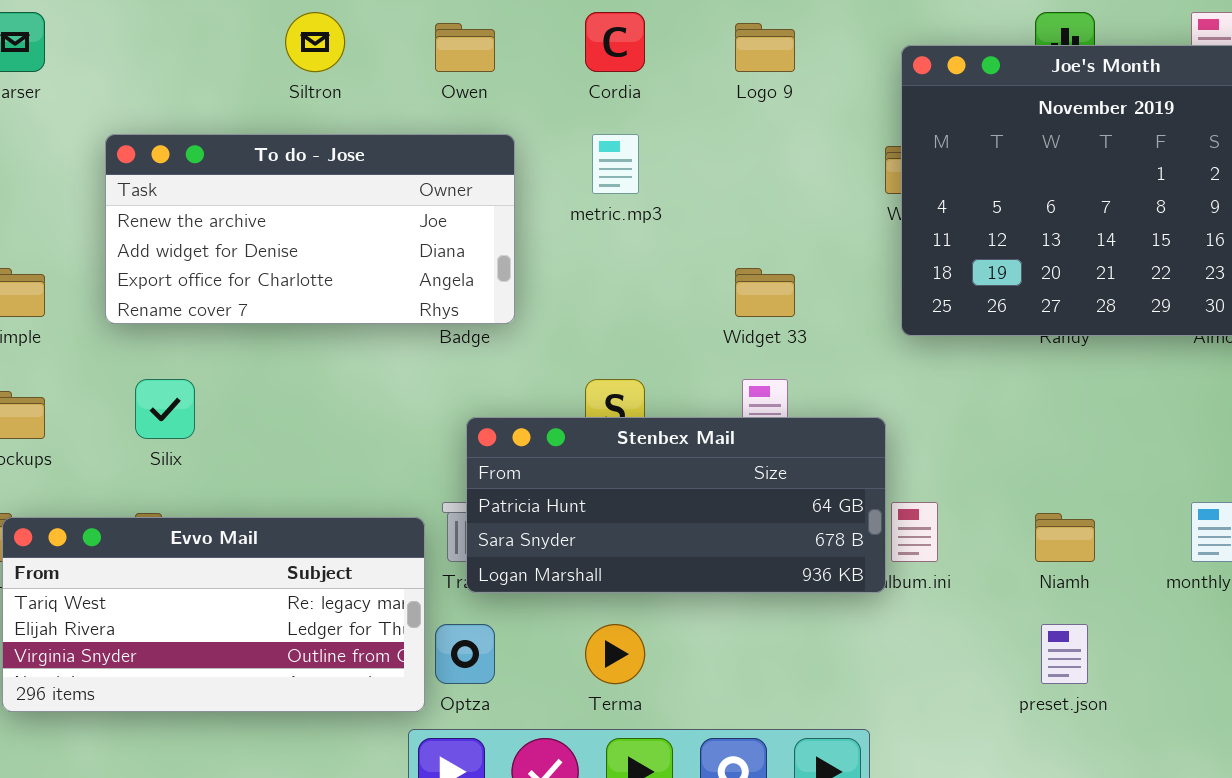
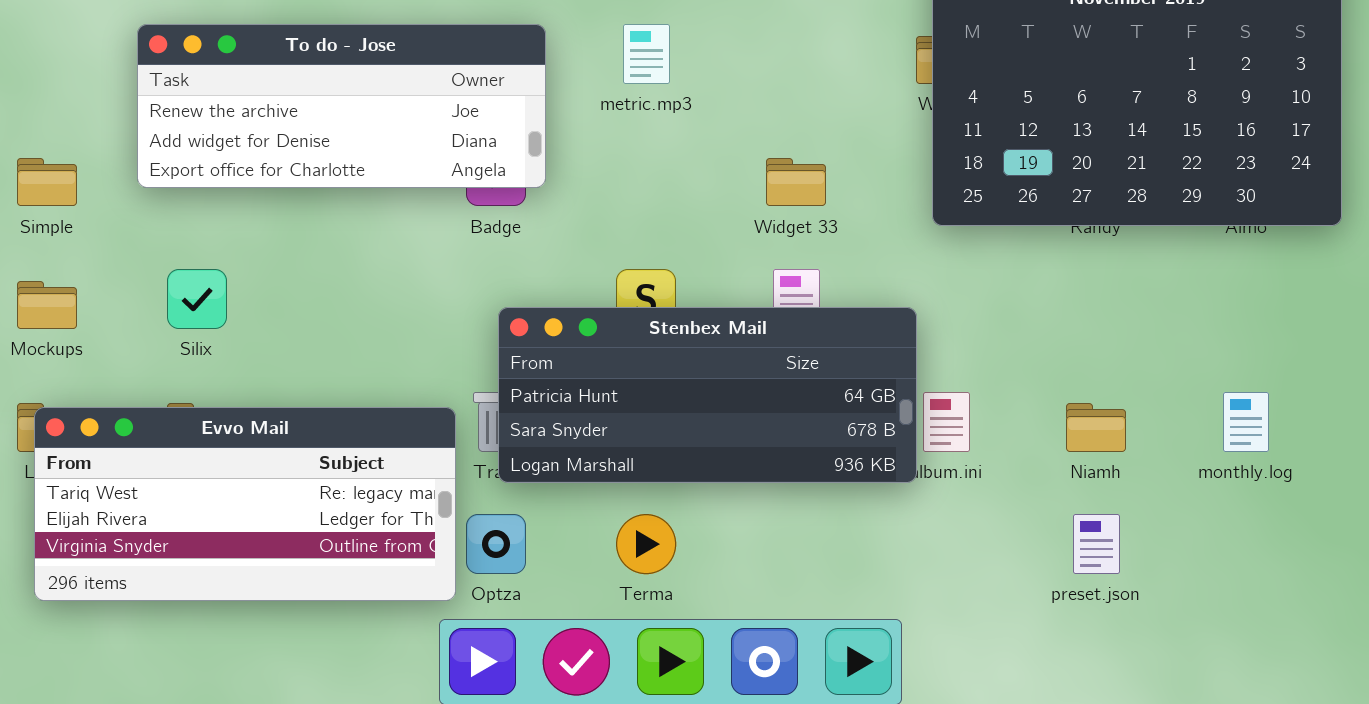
To do - Jose: [105,134,515,324] -> [137,24,546,188], resized

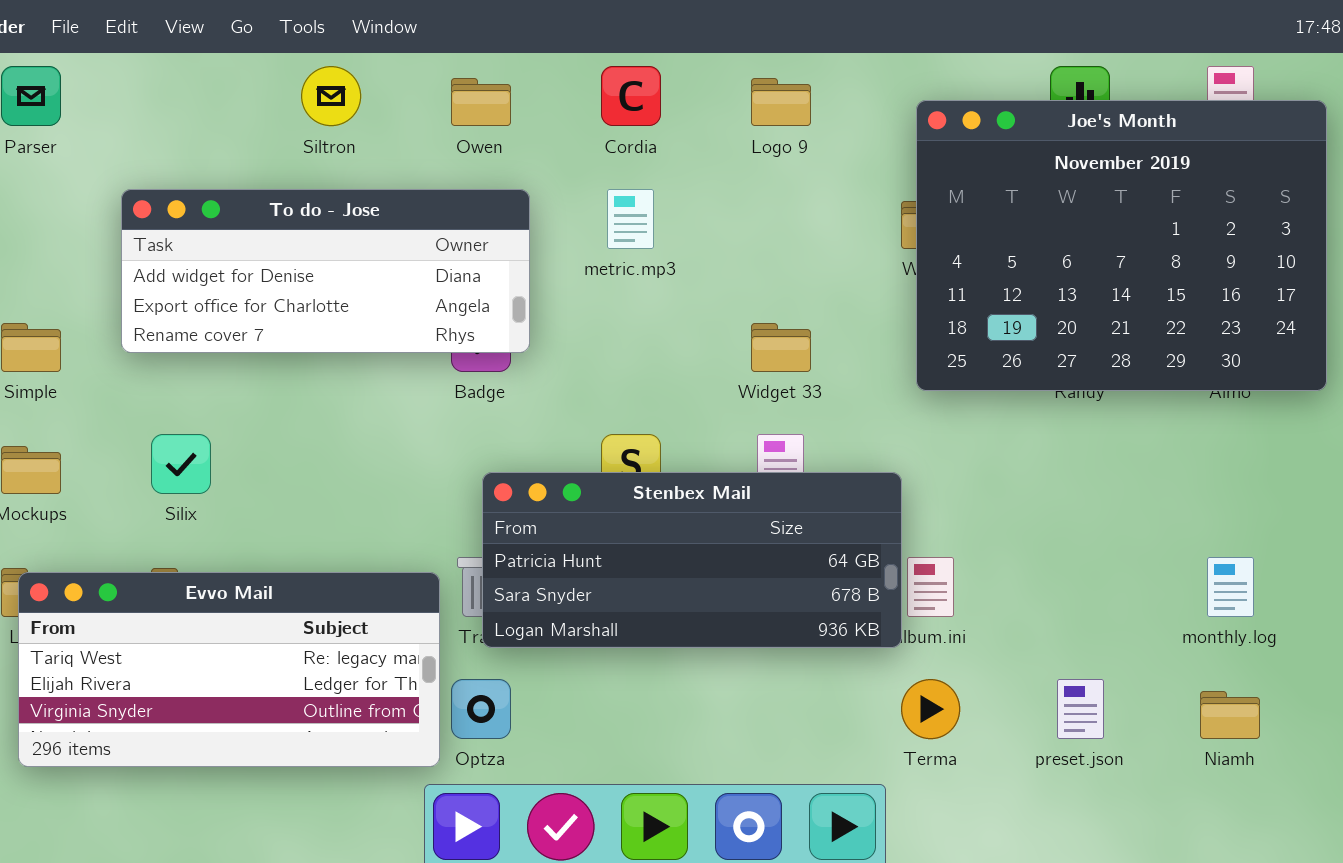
To do - Jose: [137,24,546,188] -> [121,189,530,353], scrolled down 1 row
Niamh: [1066,403,1126,452] -> [1200,691,1260,739], moved
Terma: [616,514,676,574] -> [901,679,960,739], moved

